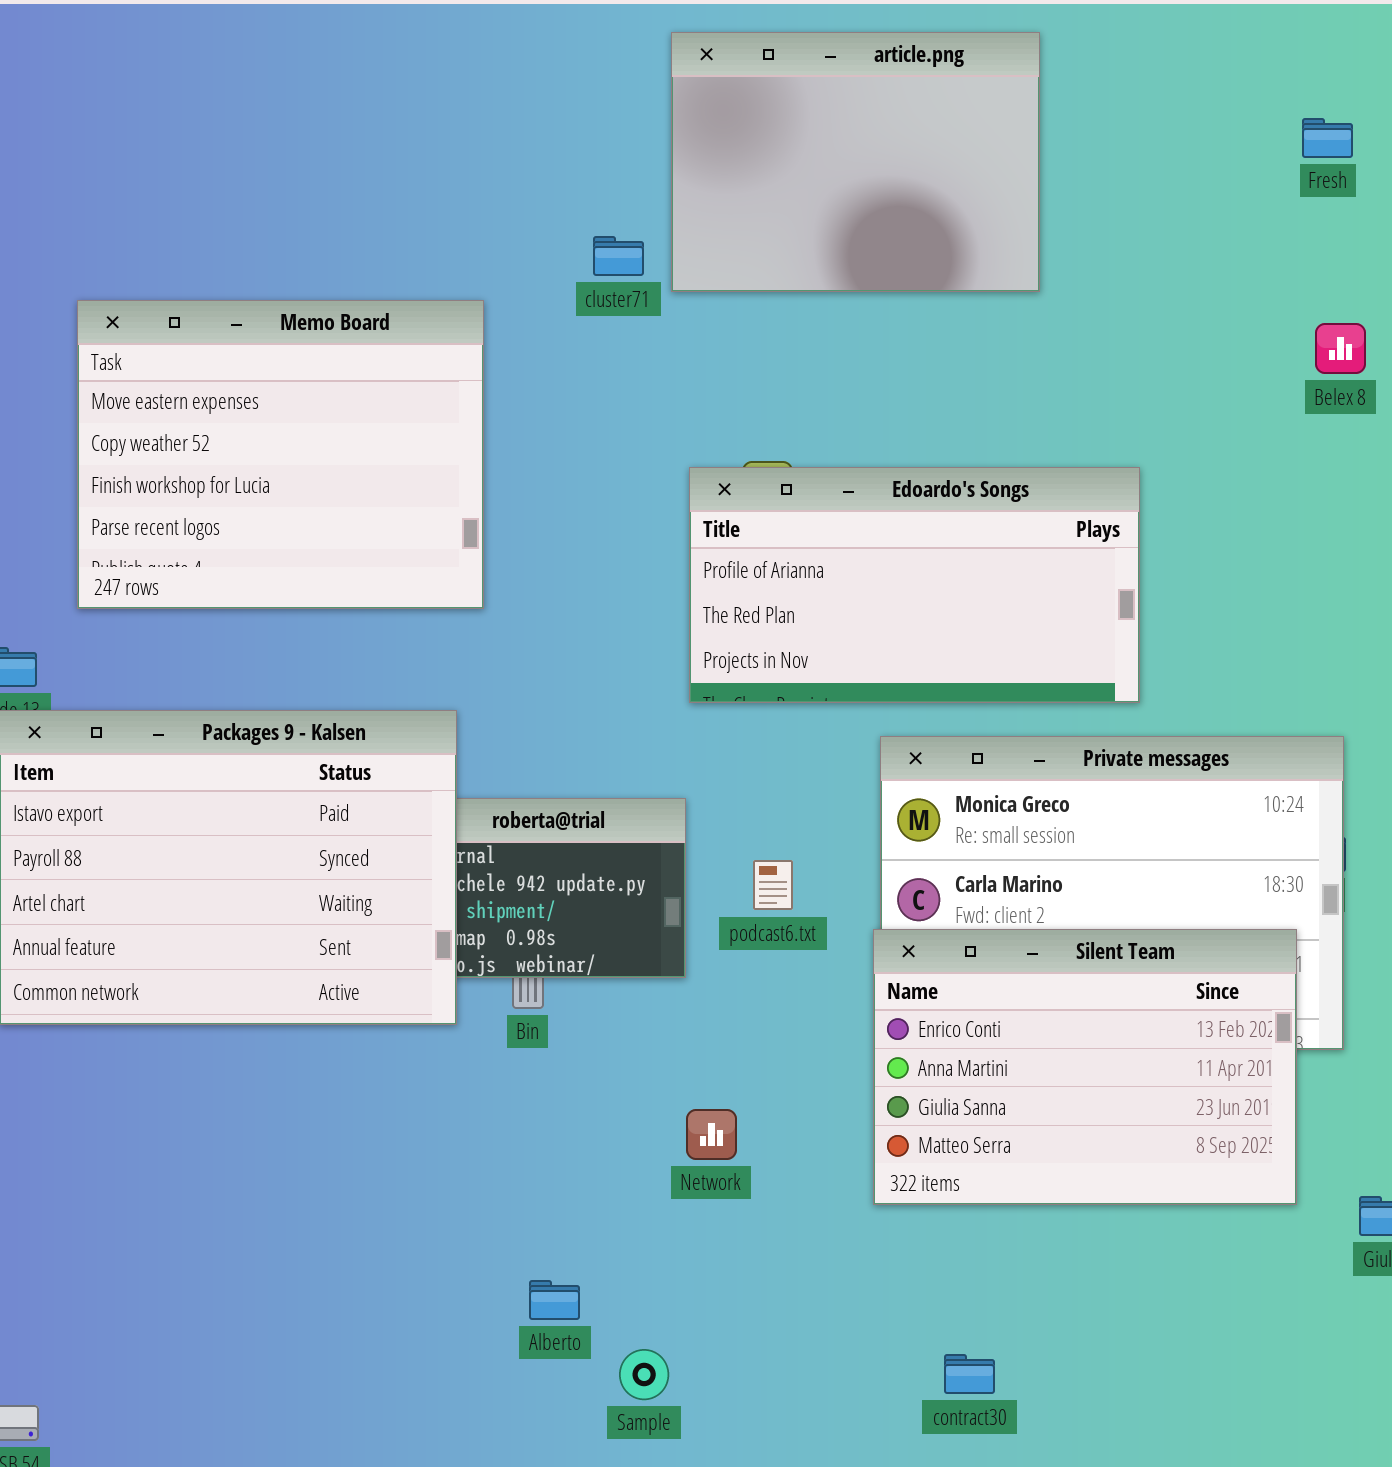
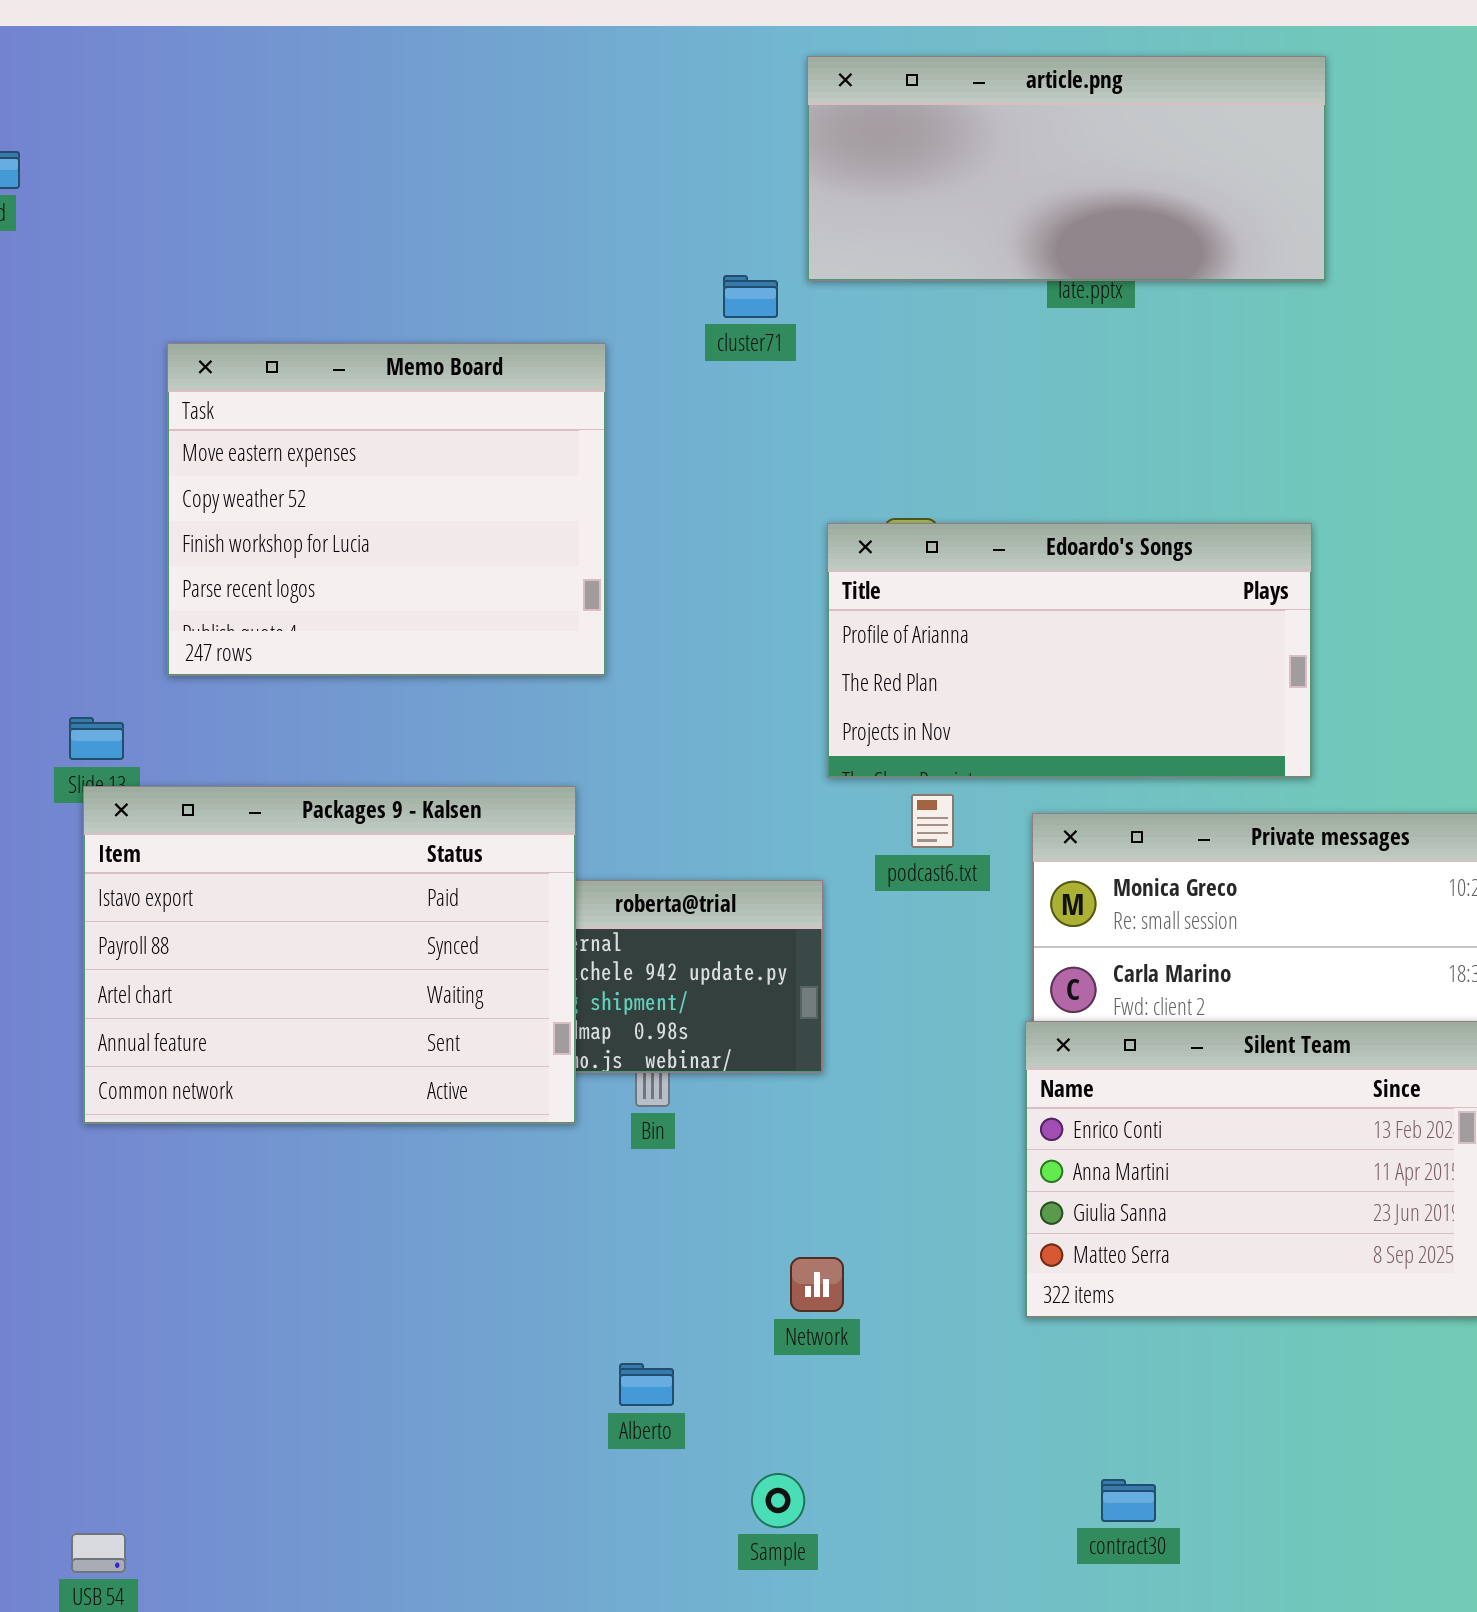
article.png: [671,32,1040,292] -> [807,56,1326,281], resized
podcast6.txt: [753,860,793,910] -> [911,794,954,848], moved
Network: [686,1109,737,1160] -> [790,1257,844,1312], moved
Alberto: [529,1280,580,1320] -> [619,1363,674,1406], moved

